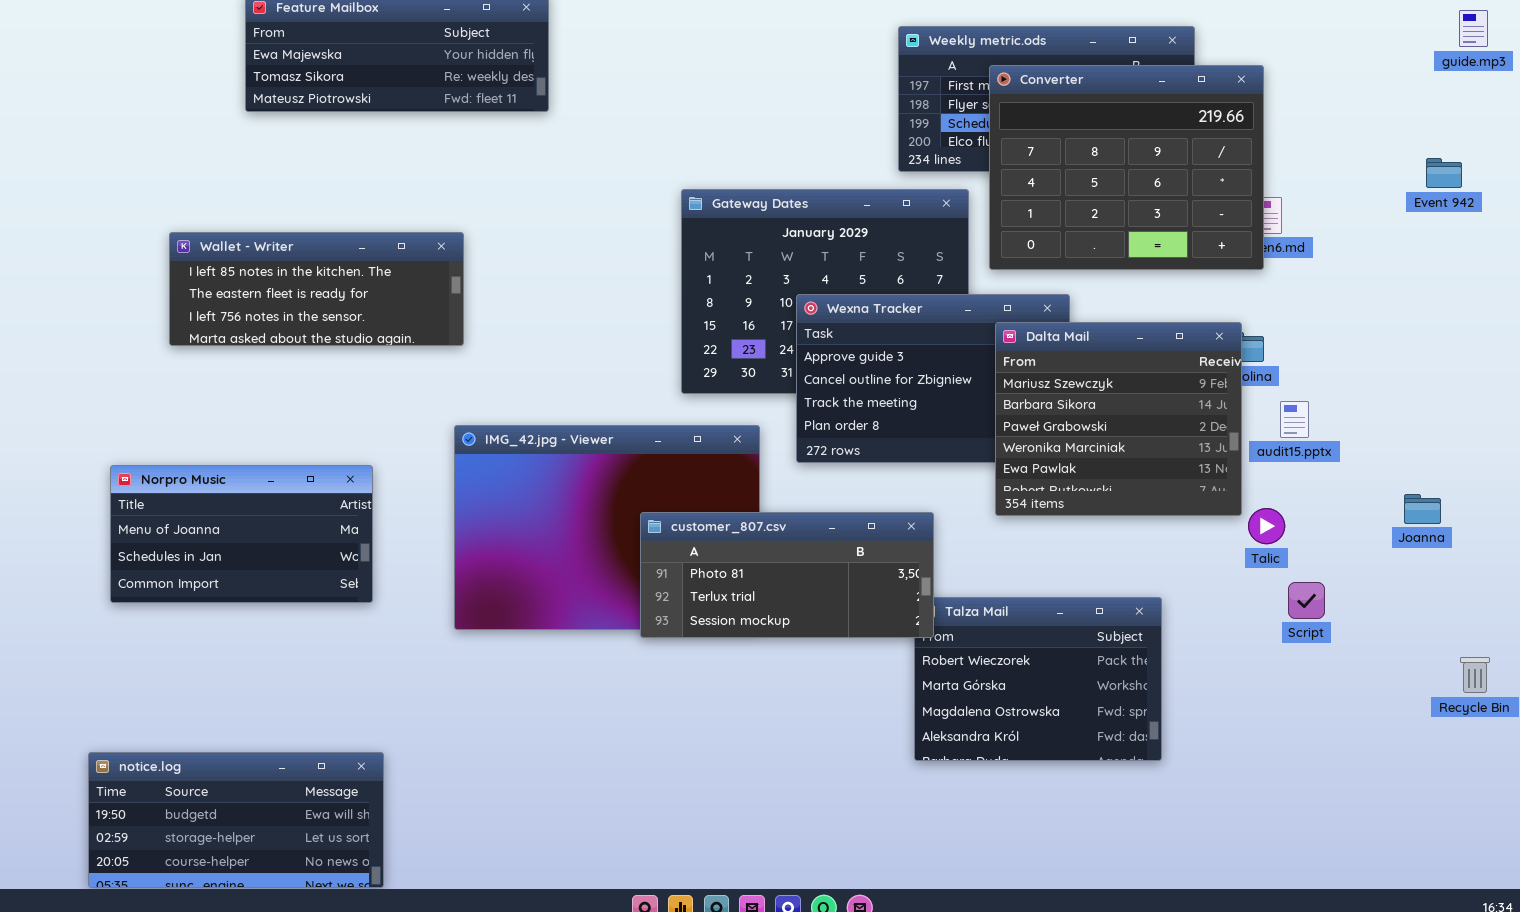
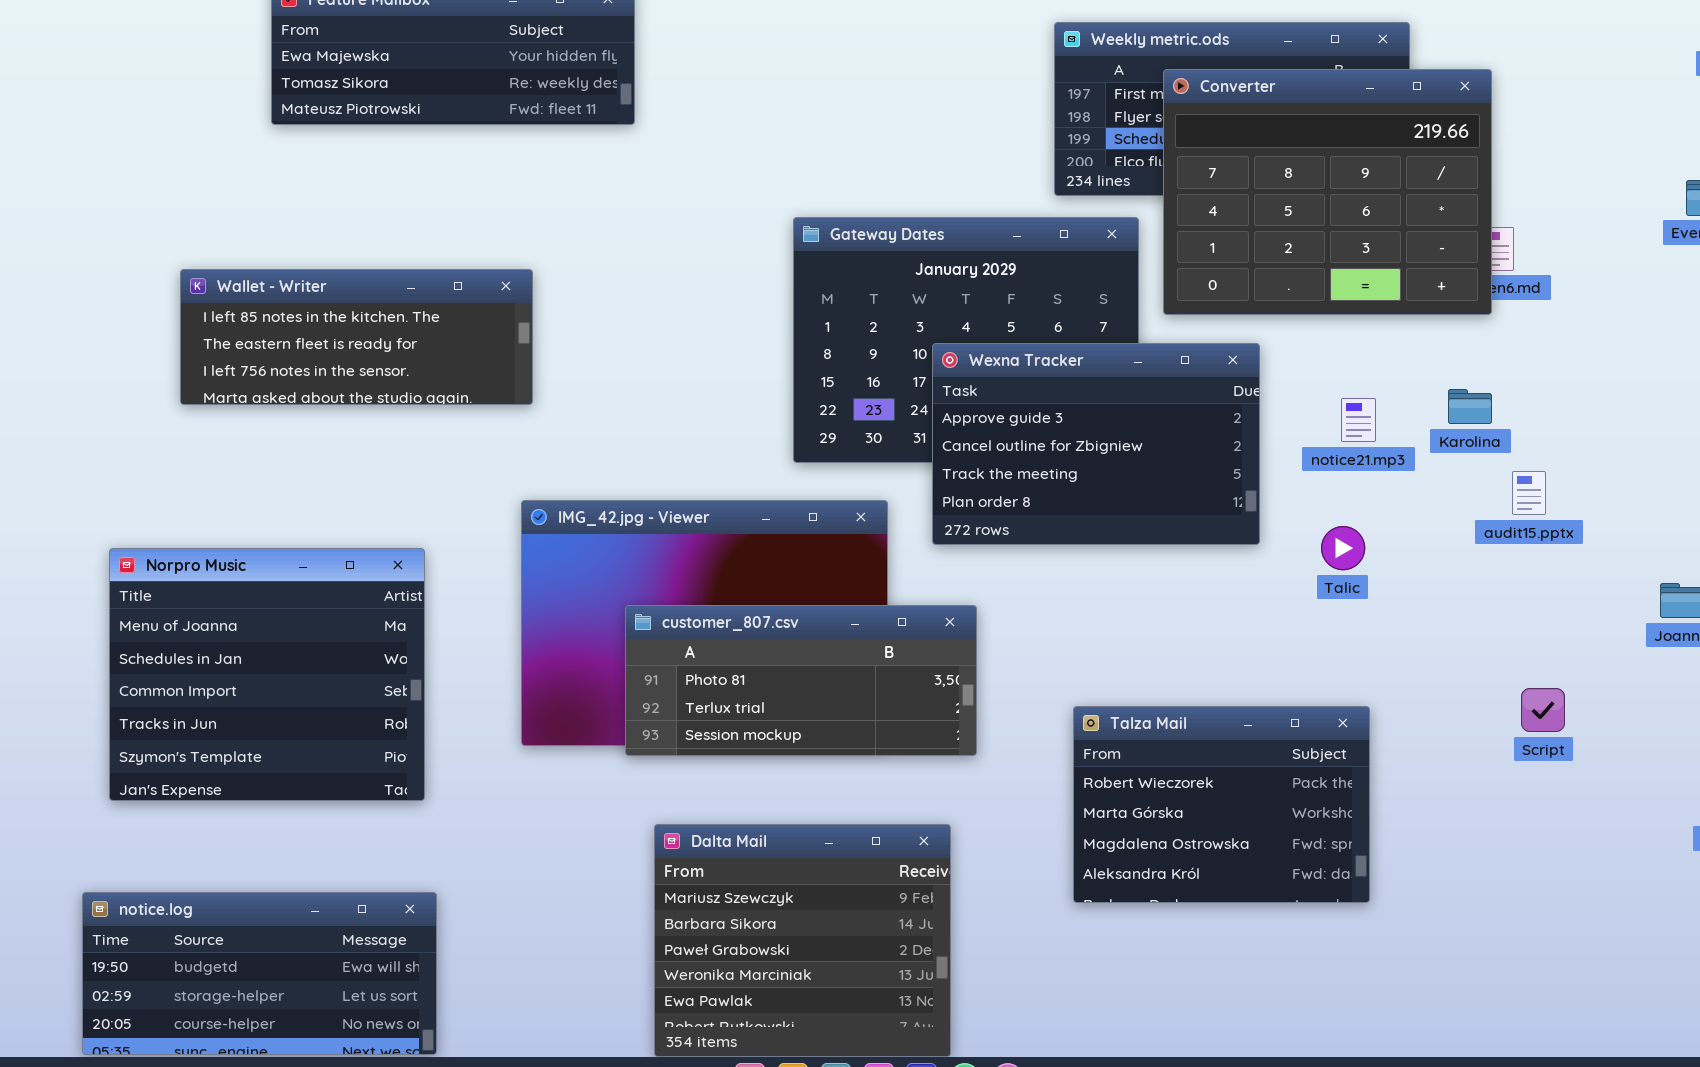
Dalta Mail: [995,322,1242,516] -> [654,824,951,1057], moved
Norpro Music: [110,465,373,603] -> [109,548,425,801], resized
Talic: [1248,508,1285,544] -> [1321,526,1365,570], moved
customer_807.csv: [640,512,934,638] -> [625,605,977,756], moved

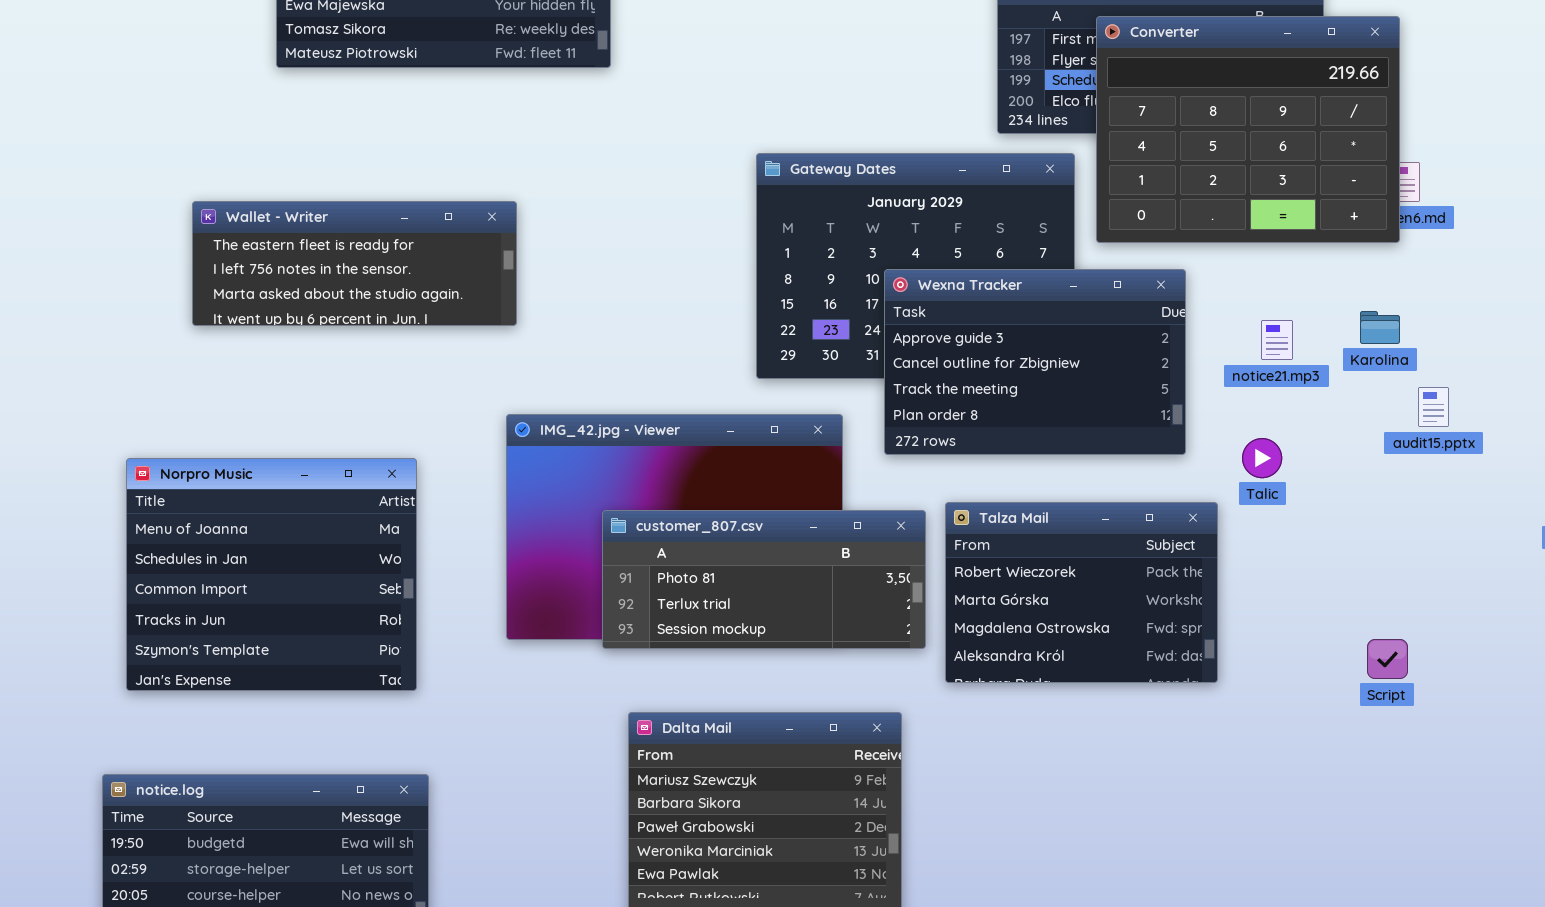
Wallet - Writer: [180,269,533,405] -> [192,201,517,326], scrolled down 1 row
Script: [1521,688,1565,732] -> [1367,639,1408,679], moved
Talza Mail: [1073,706,1370,903] -> [945,502,1218,683], moved

